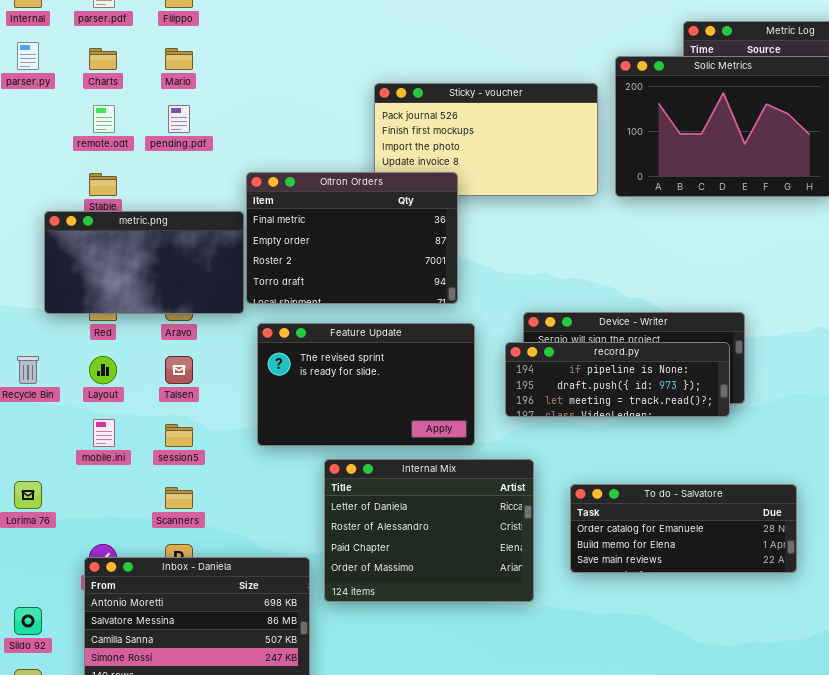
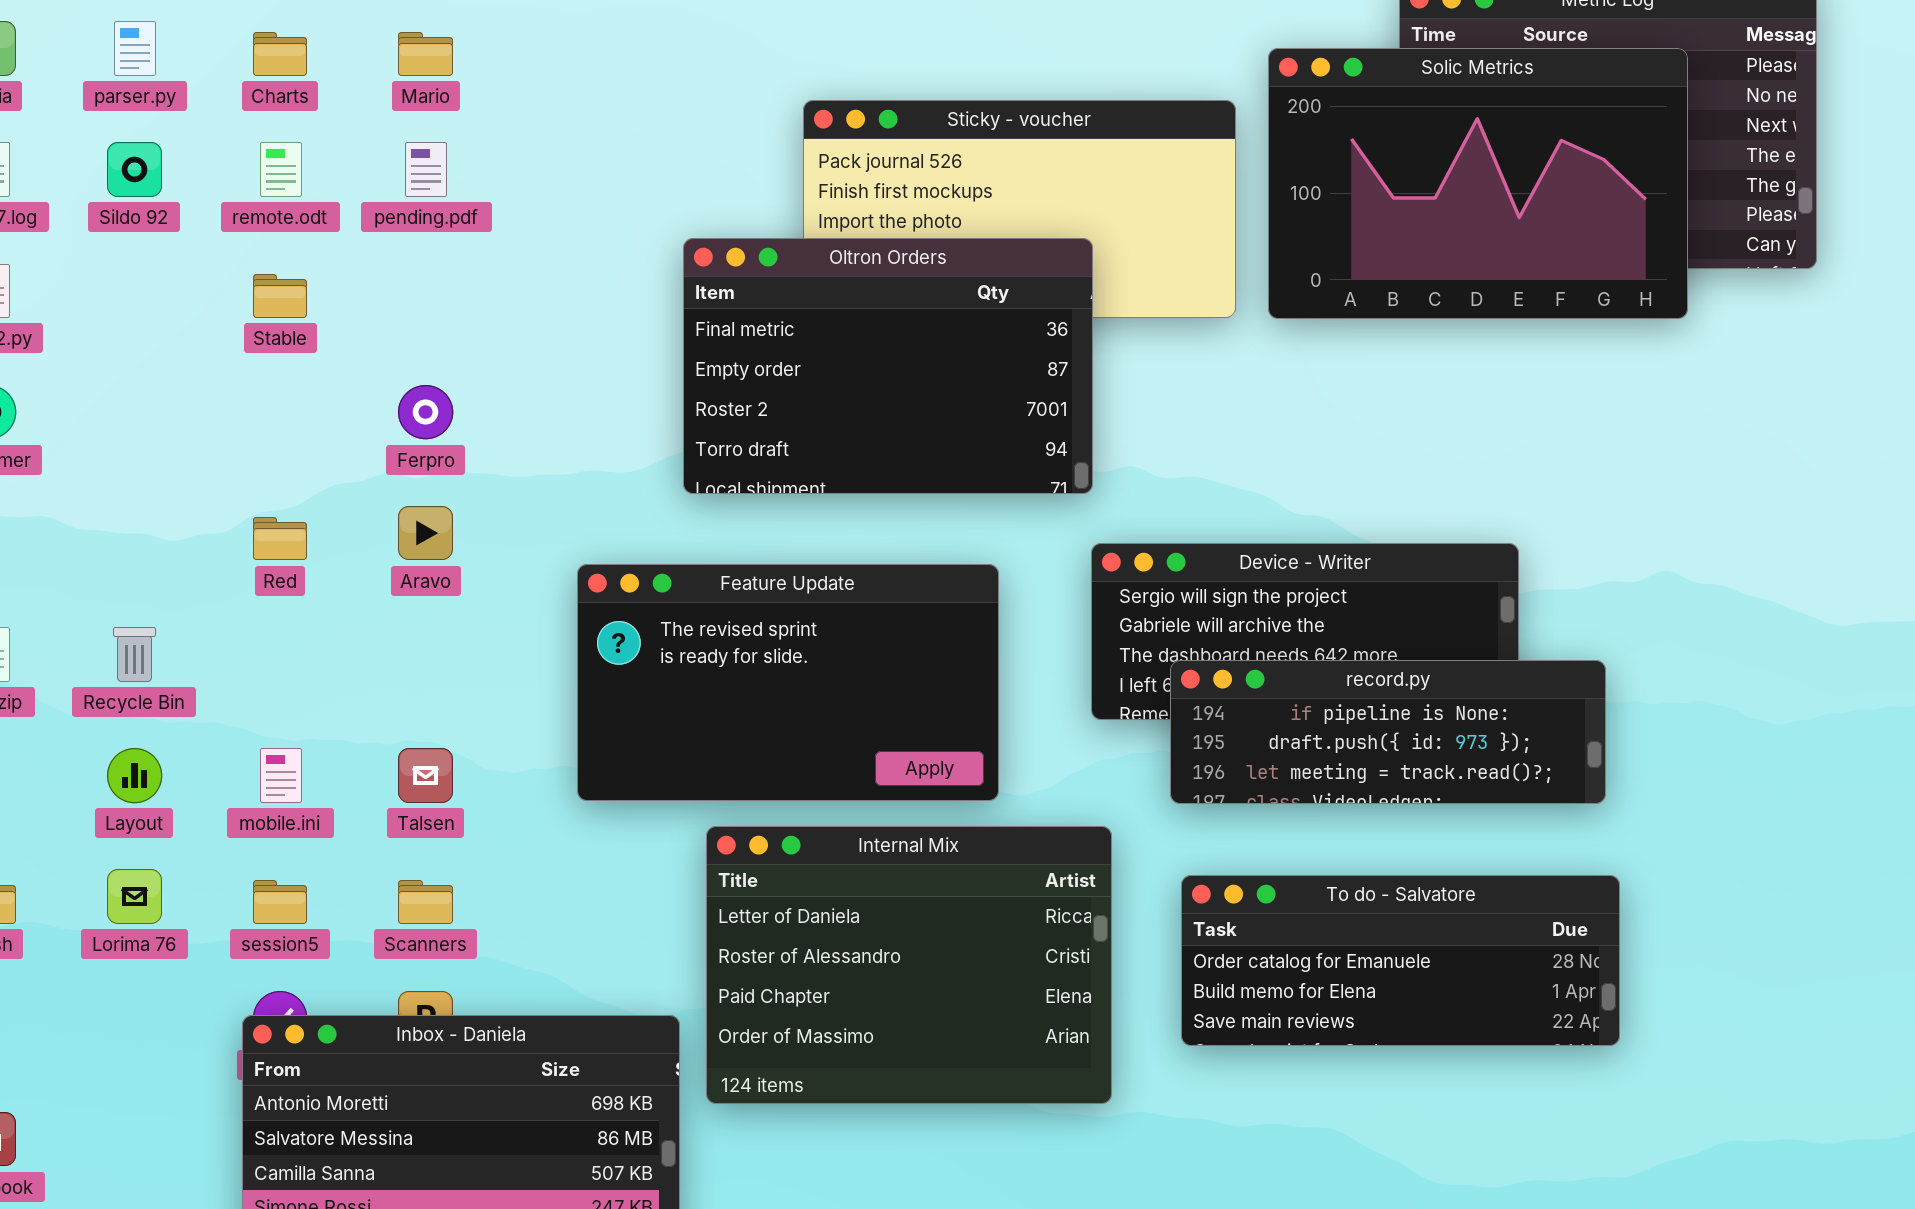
Oltron Orders: [246,172,458,304] -> [683,238,1093,494], moved
metric.png: [44,211,244,314] -> none, closed
record.py: [505,342,730,417] -> [1170,660,1606,804], moved
Layout: [89,356,117,384] -> [107,748,162,803], moved
Talsen: [165,356,193,384] -> [398,748,453,803], moved
session5: [165,424,193,447] -> [253,880,307,924], moved
Sildo 92: [14,607,42,635] -> [107,142,162,197], moved

